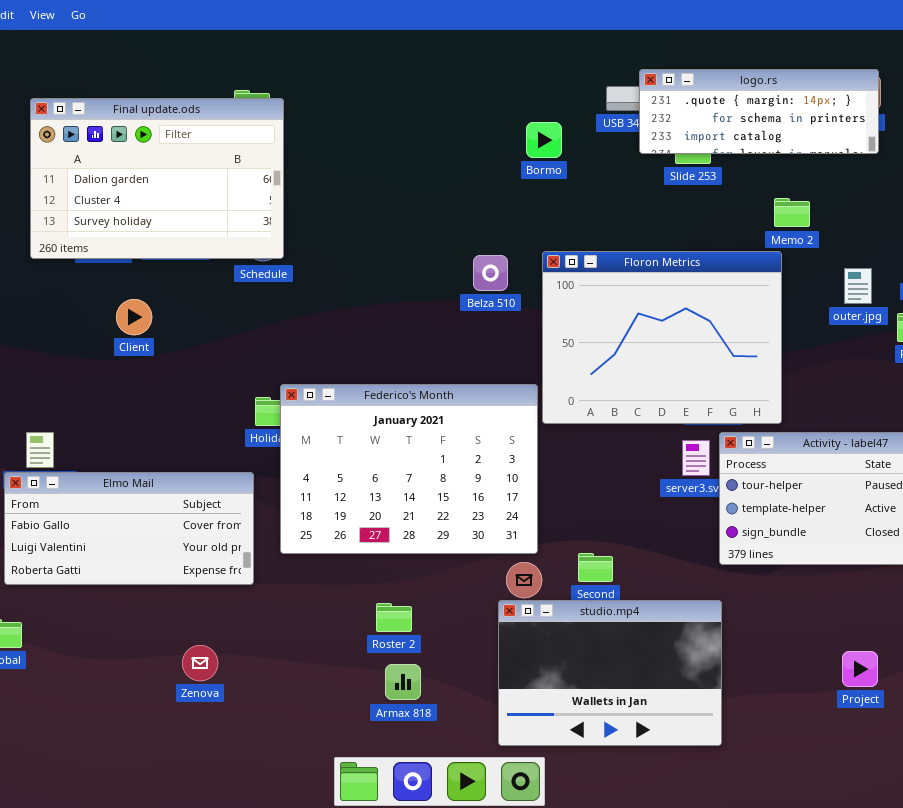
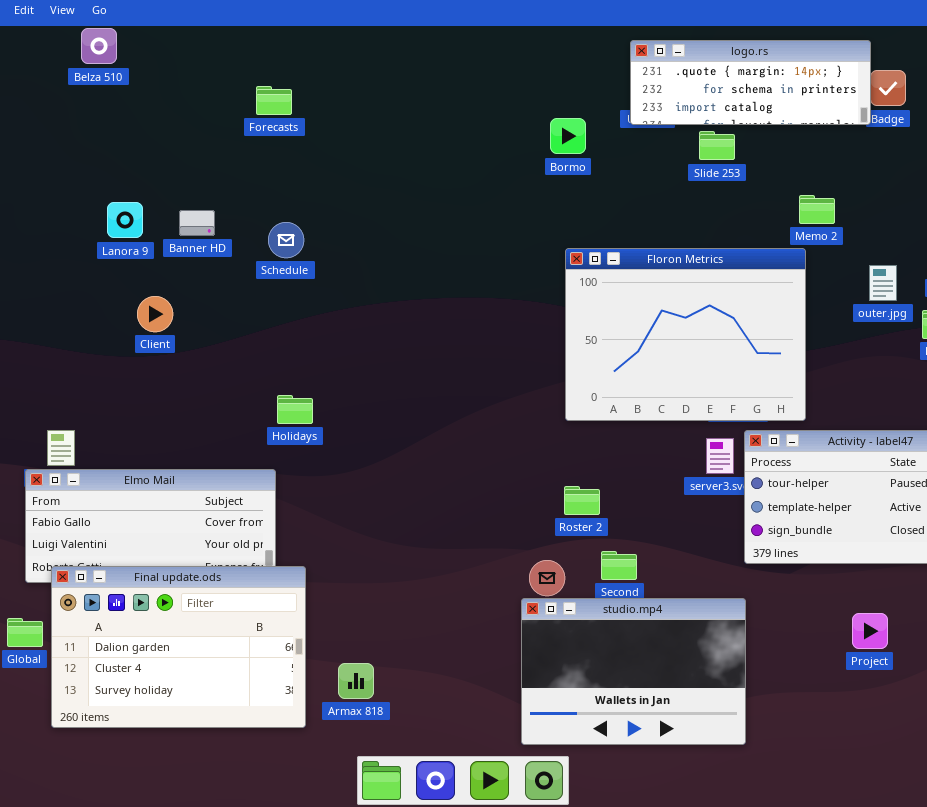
logo.rs: [639,69,879,154] -> [630,40,871,125], moved
Final update.ods: [30,98,284,259] -> [51,566,306,728], moved
Belza 510: [473,255,508,291] -> [81,28,117,64], moved
Federico's Month: [280,384,538,554] -> none, closed
Roster 2: [376,603,412,632] -> [564,486,600,515], moved
Project: [842,651,878,687] -> [852,613,888,649], moved
Armax 818: [385,664,421,700] -> [338,663,374,699], moved

